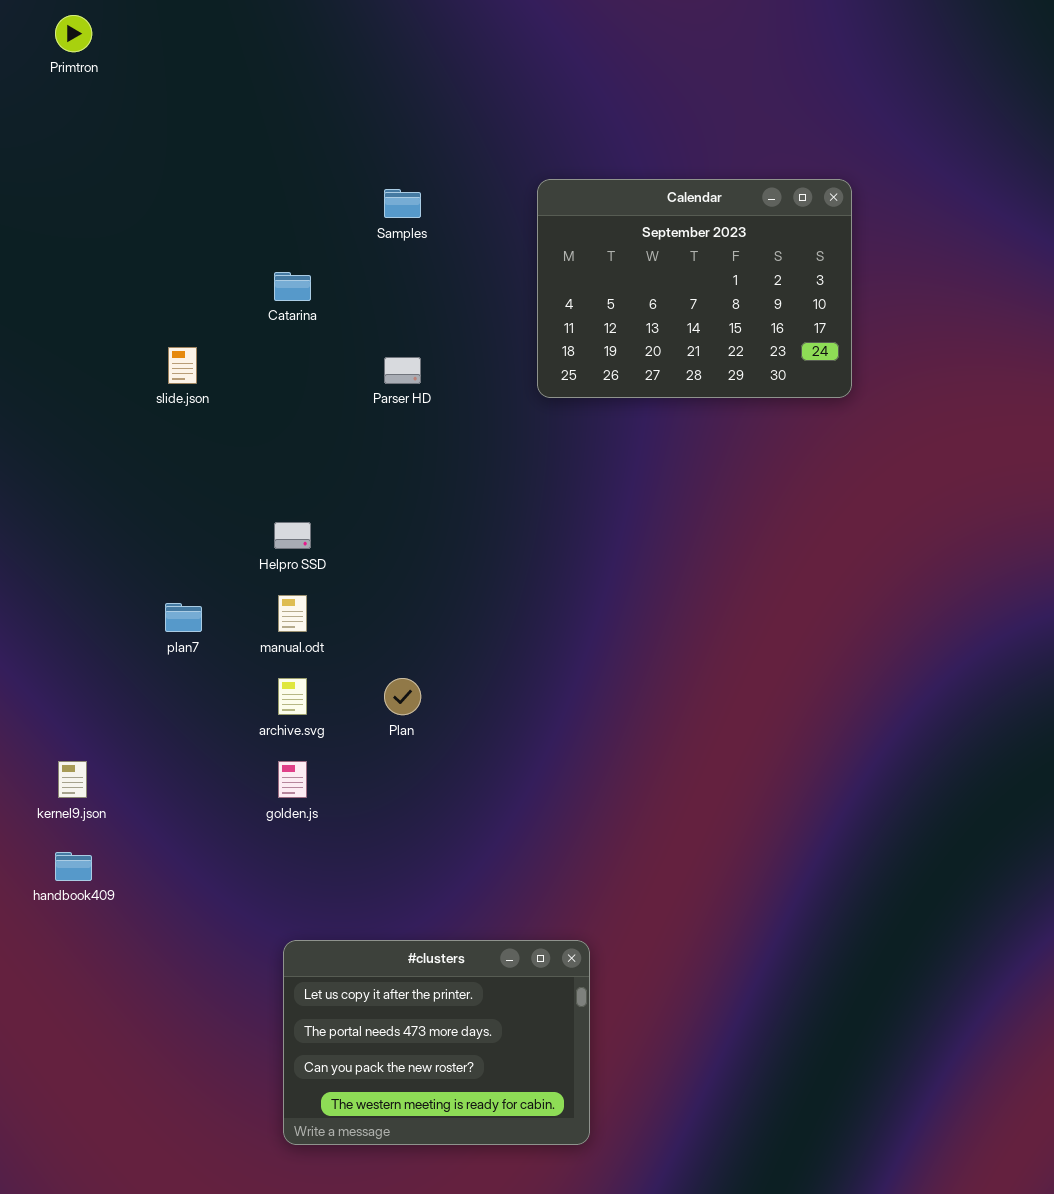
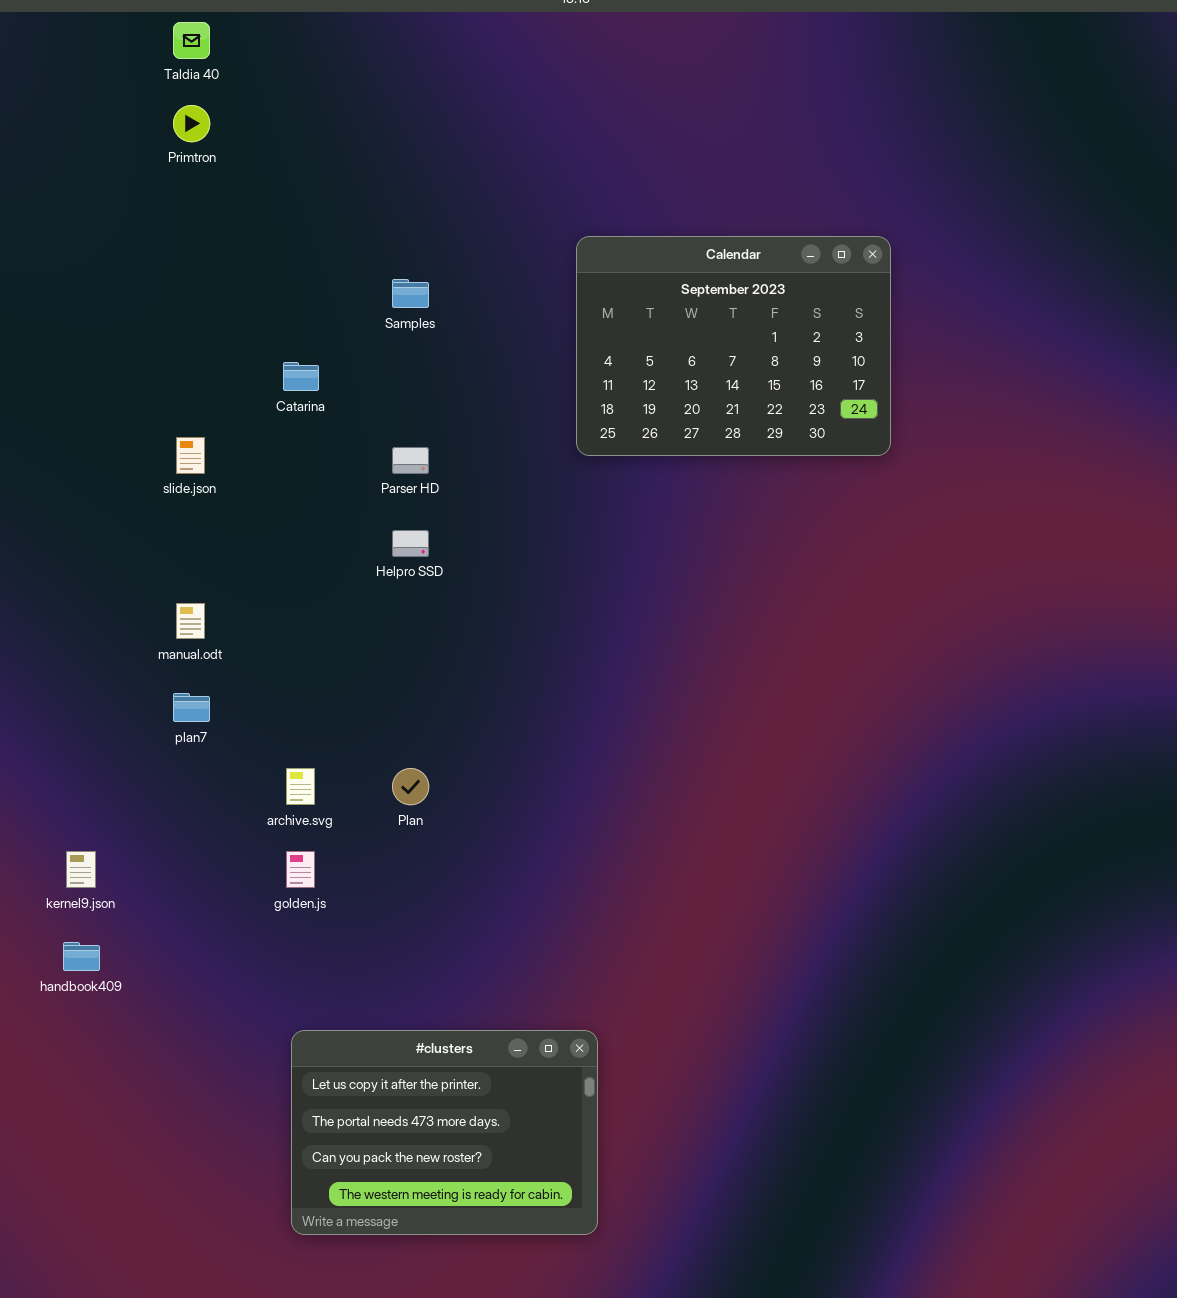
Primtron: [55,15,92,52] -> [173,105,210,142], moved
Calendar: [537,179,852,398] -> [576,236,891,456], moved
Helpro SSD: [274,522,311,549] -> [392,530,429,557], moved
manual.odt: [278,595,307,632] -> [176,603,205,639], moved

